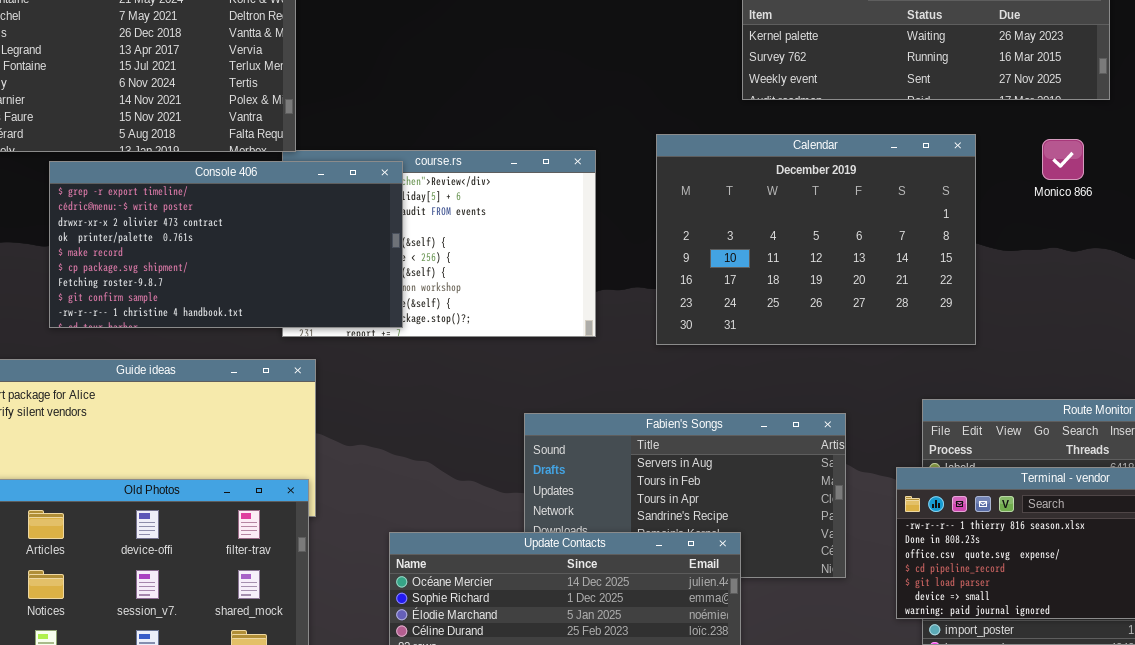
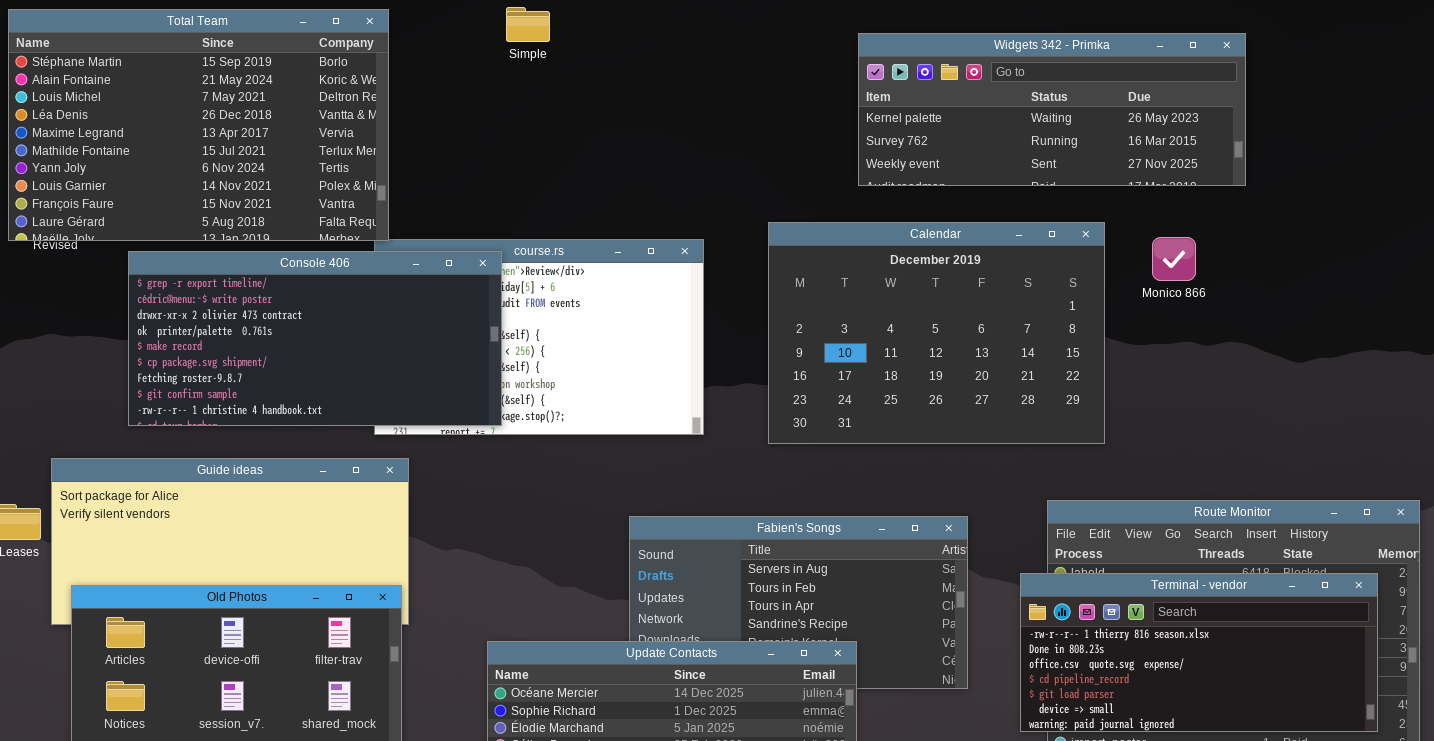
Monico 866: [1042,139,1084,180] -> [1152,237,1196,281], moved

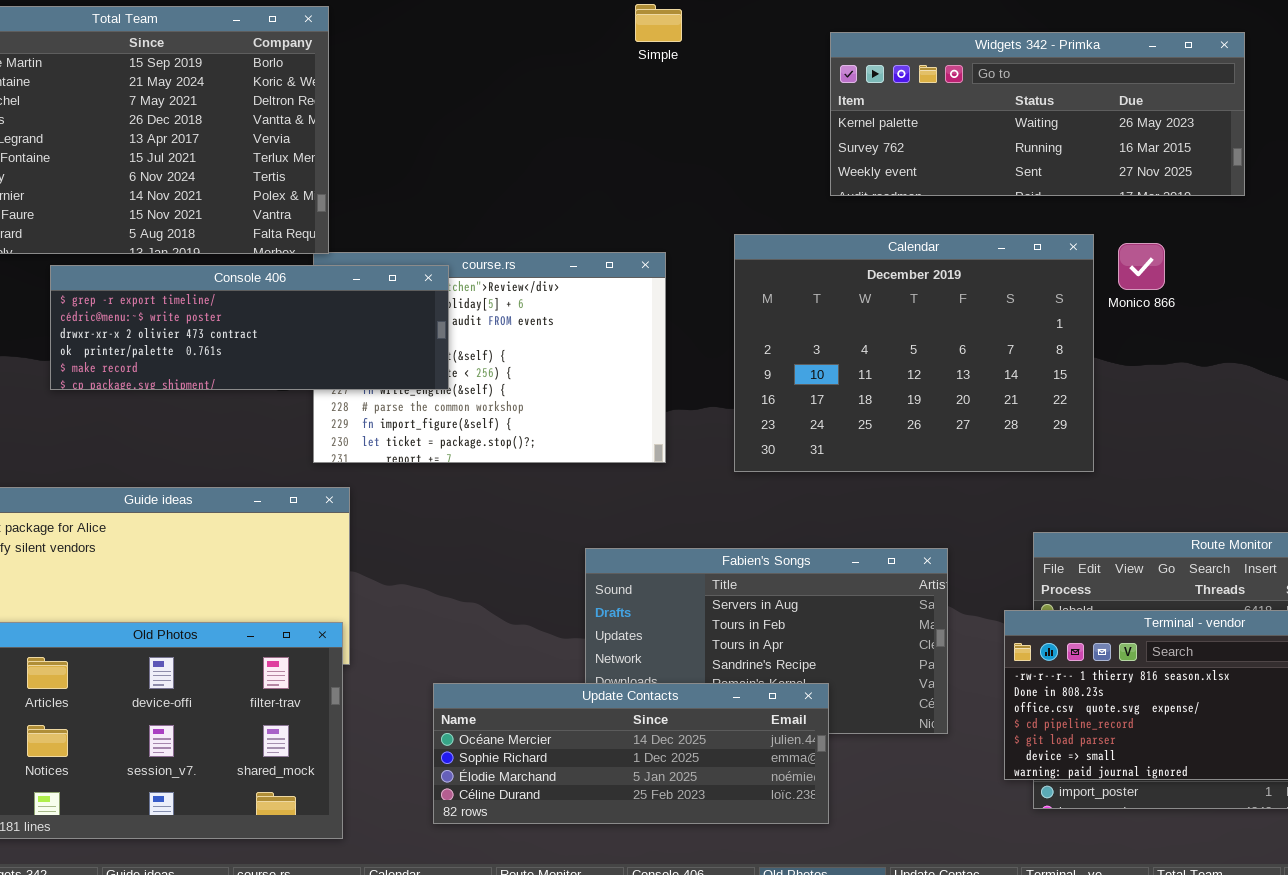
Simple: [506,7,550,42] -> [635,4,682,42], moved
Monico 866: [1152,237,1196,281] -> [1118,243,1165,290], moved
Console 406: [128,251,502,426] -> [50,265,449,390], resized

